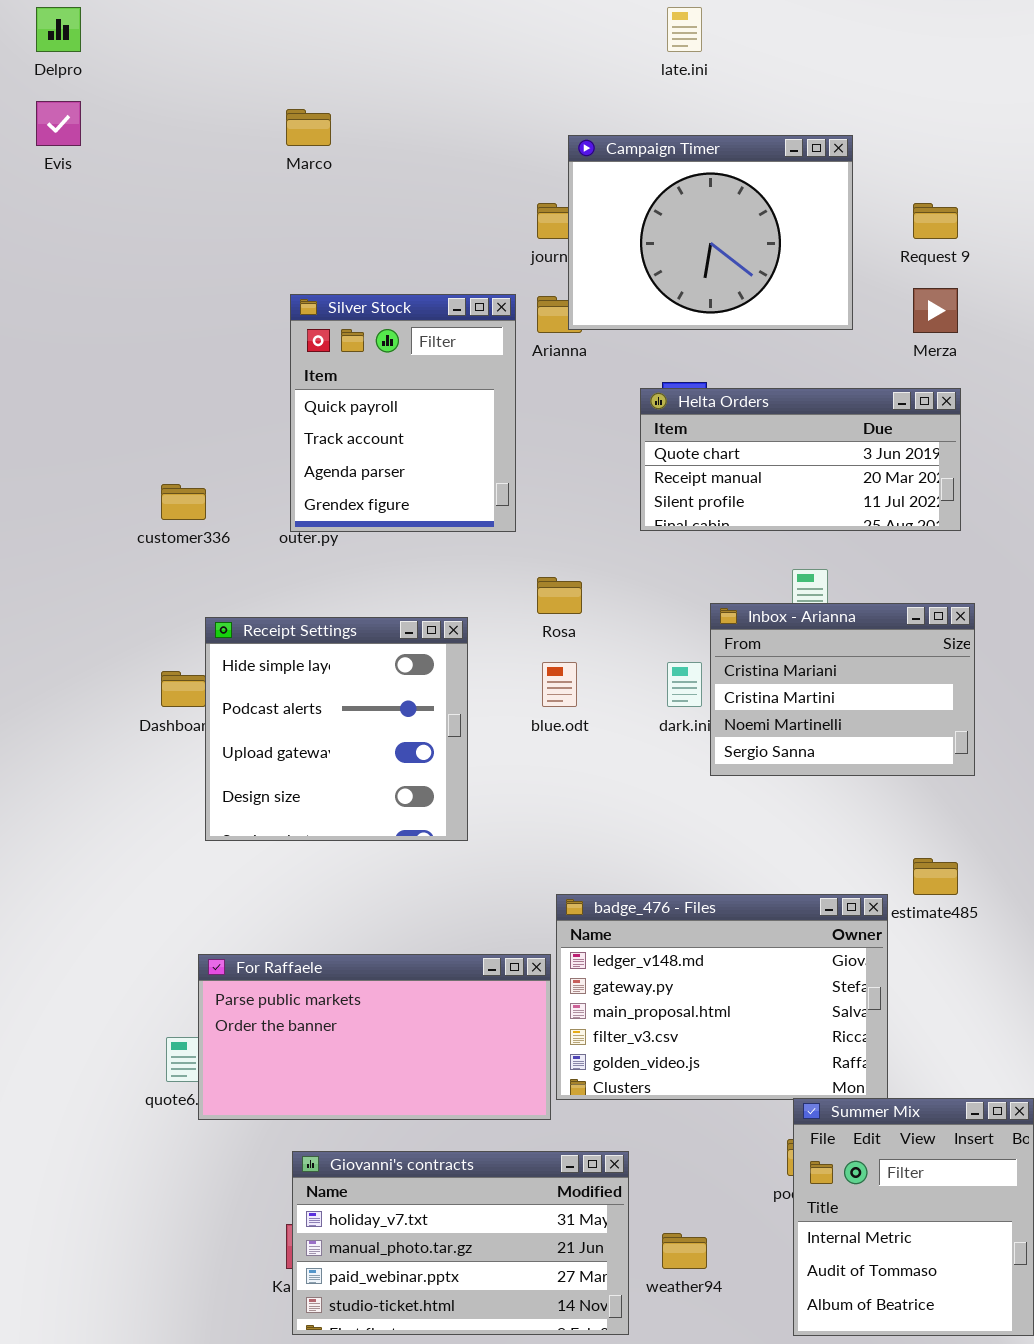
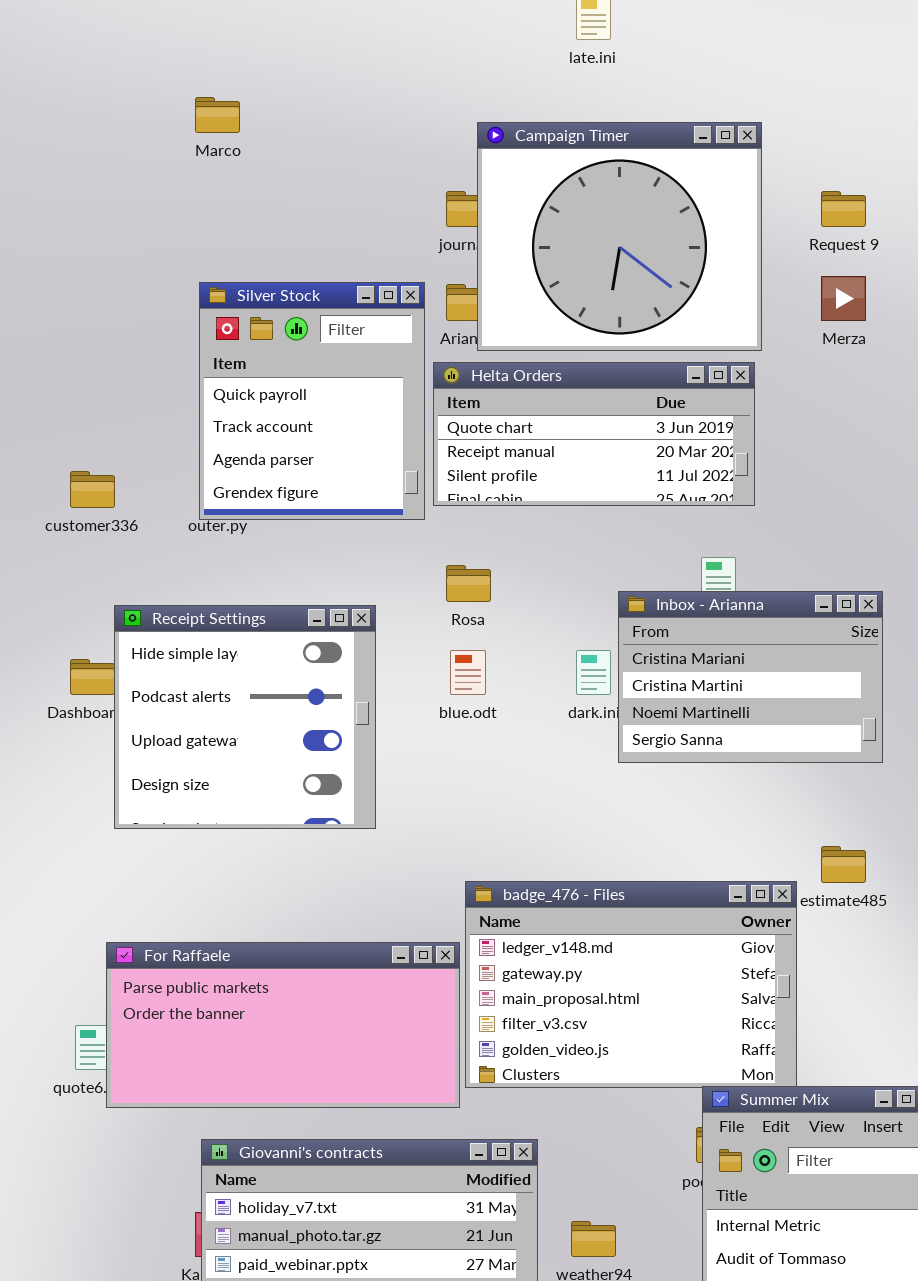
Campaign Timer: [568,135,853,330] -> [477,122,762,351], resized
Helta Orders: [640,388,961,531] -> [433,362,755,506], moved

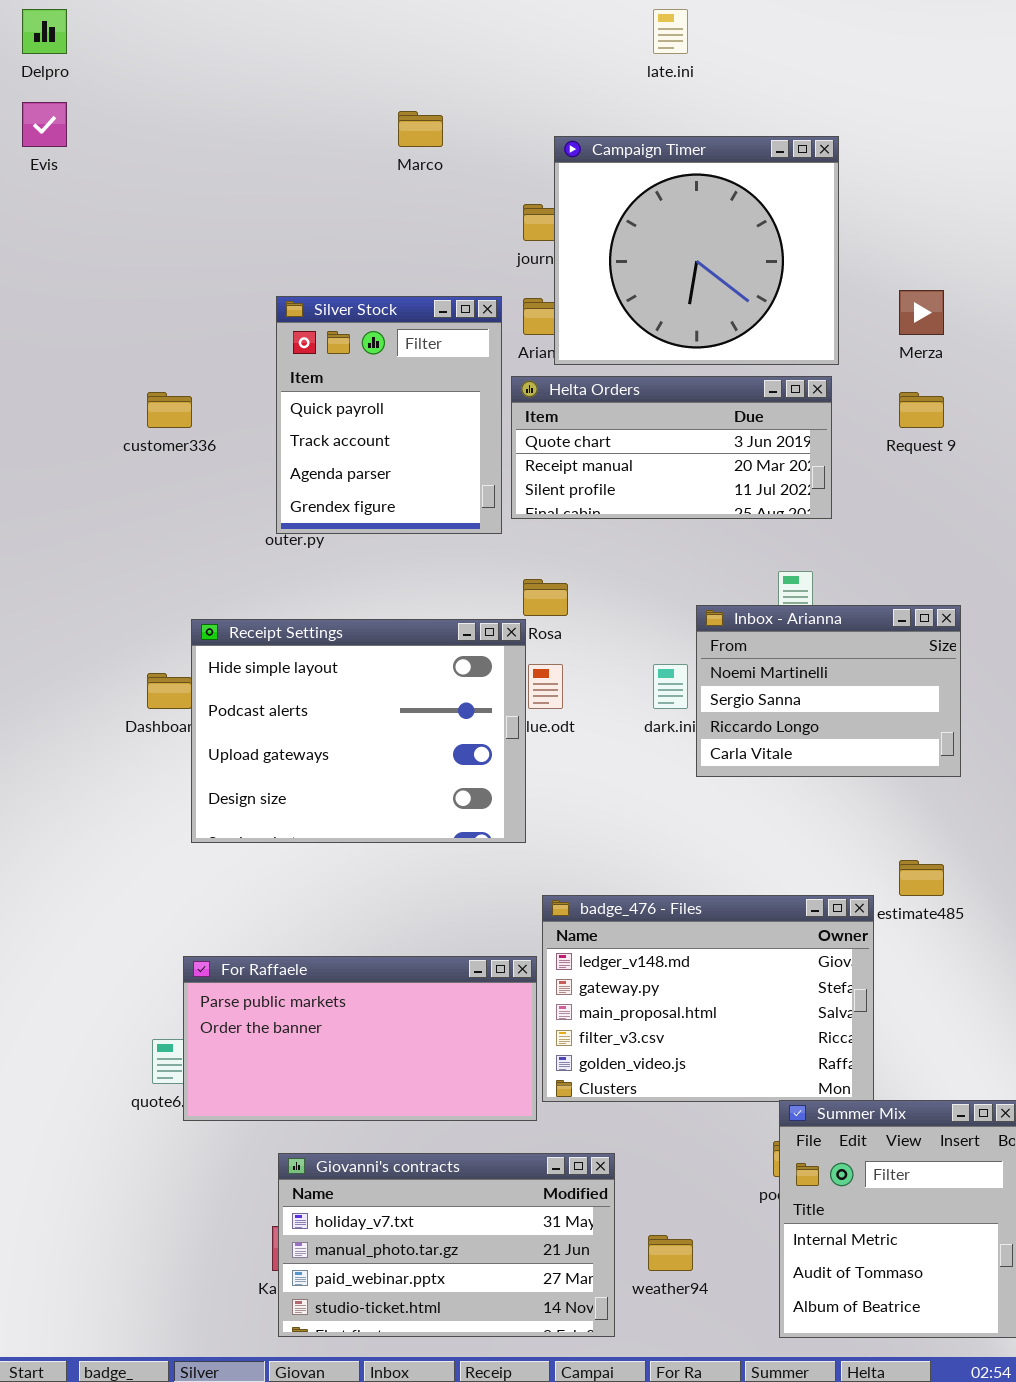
Marco: [195,97,240,133] -> [398,111,443,147], moved
Request 9: [821,191,866,227] -> [899,392,944,428], moved
customer336: [70,471,115,508] -> [147,392,192,428], moved
Inbox - Arianna: [618,591,883,763] -> [696,605,961,777], scrolled down 2 rows
Receipt Settings: [114,605,376,829] -> [191,619,526,843], resized

